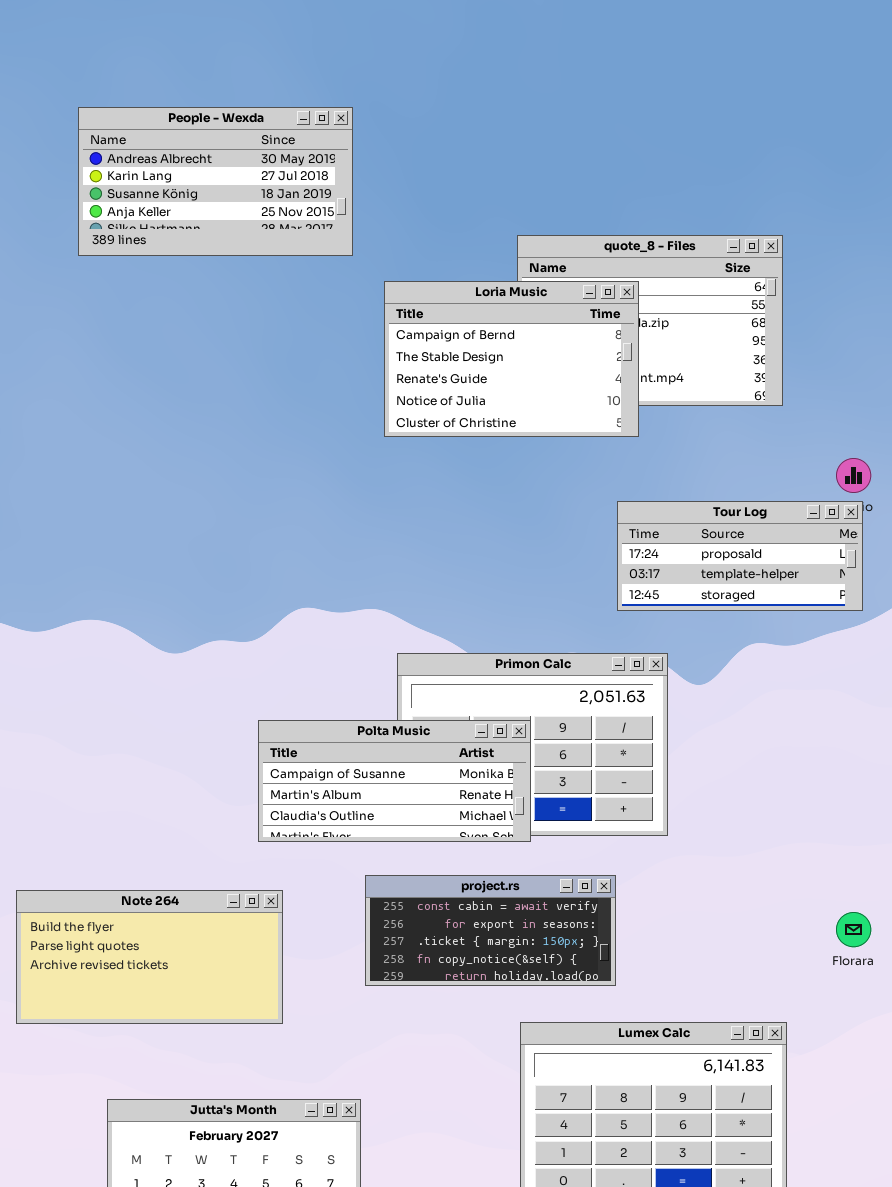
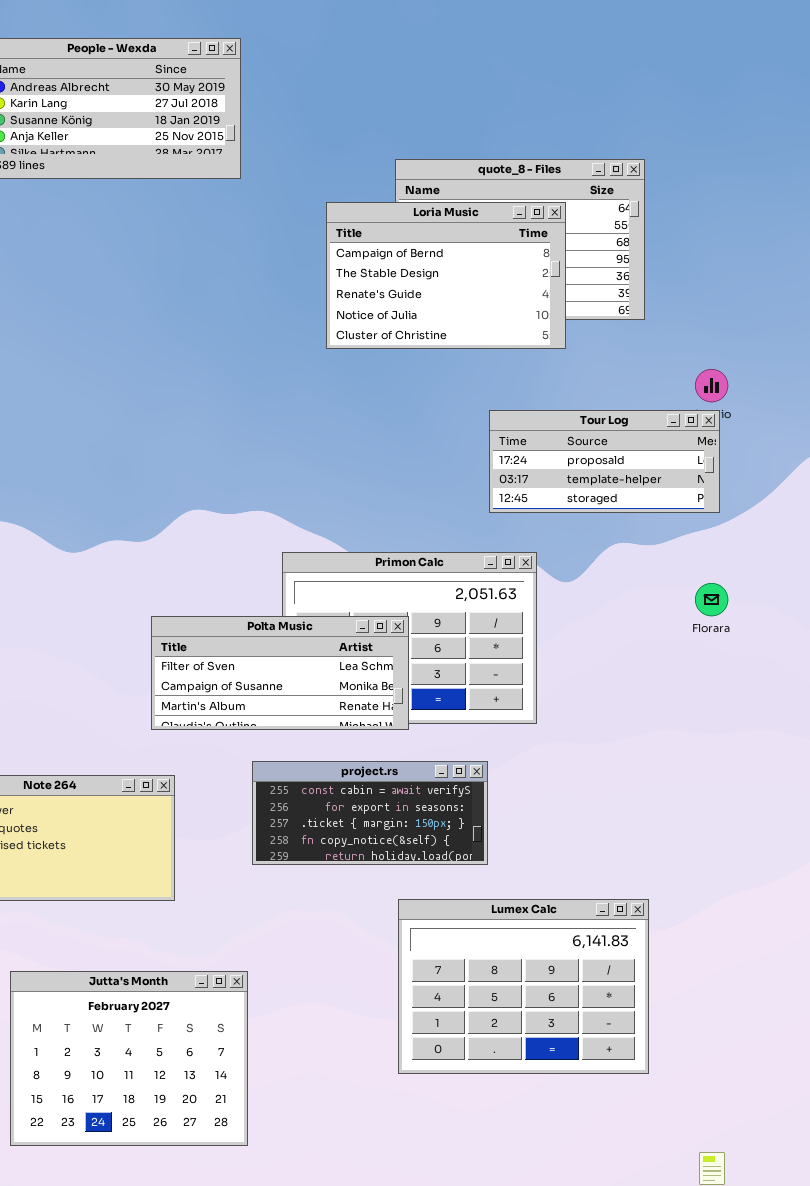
Loria Music: [384,281,639,437] -> [326,202,566,349], moved
Polta Music: [258,720,531,842] -> [151,616,409,730], scrolled up 1 row
Florara: [836,912,871,947] -> [695,583,728,616], moved

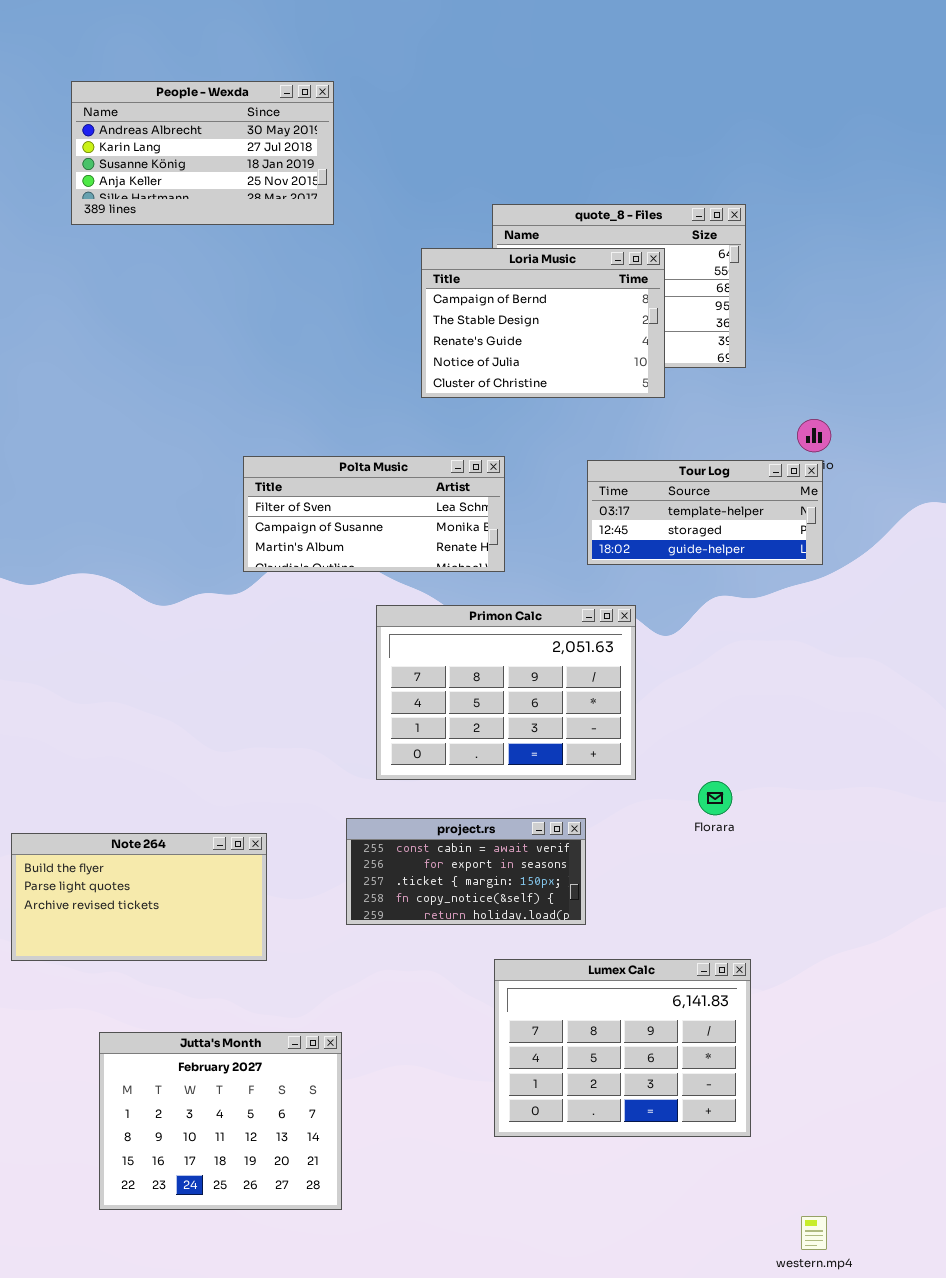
Tour Log: [489,410,720,513] -> [587,460,823,565], scrolled down 1 row
Florara: [695,583,728,616] -> [698,781,732,815], moved
Polta Music: [151,616,409,730] -> [243,456,505,572], moved

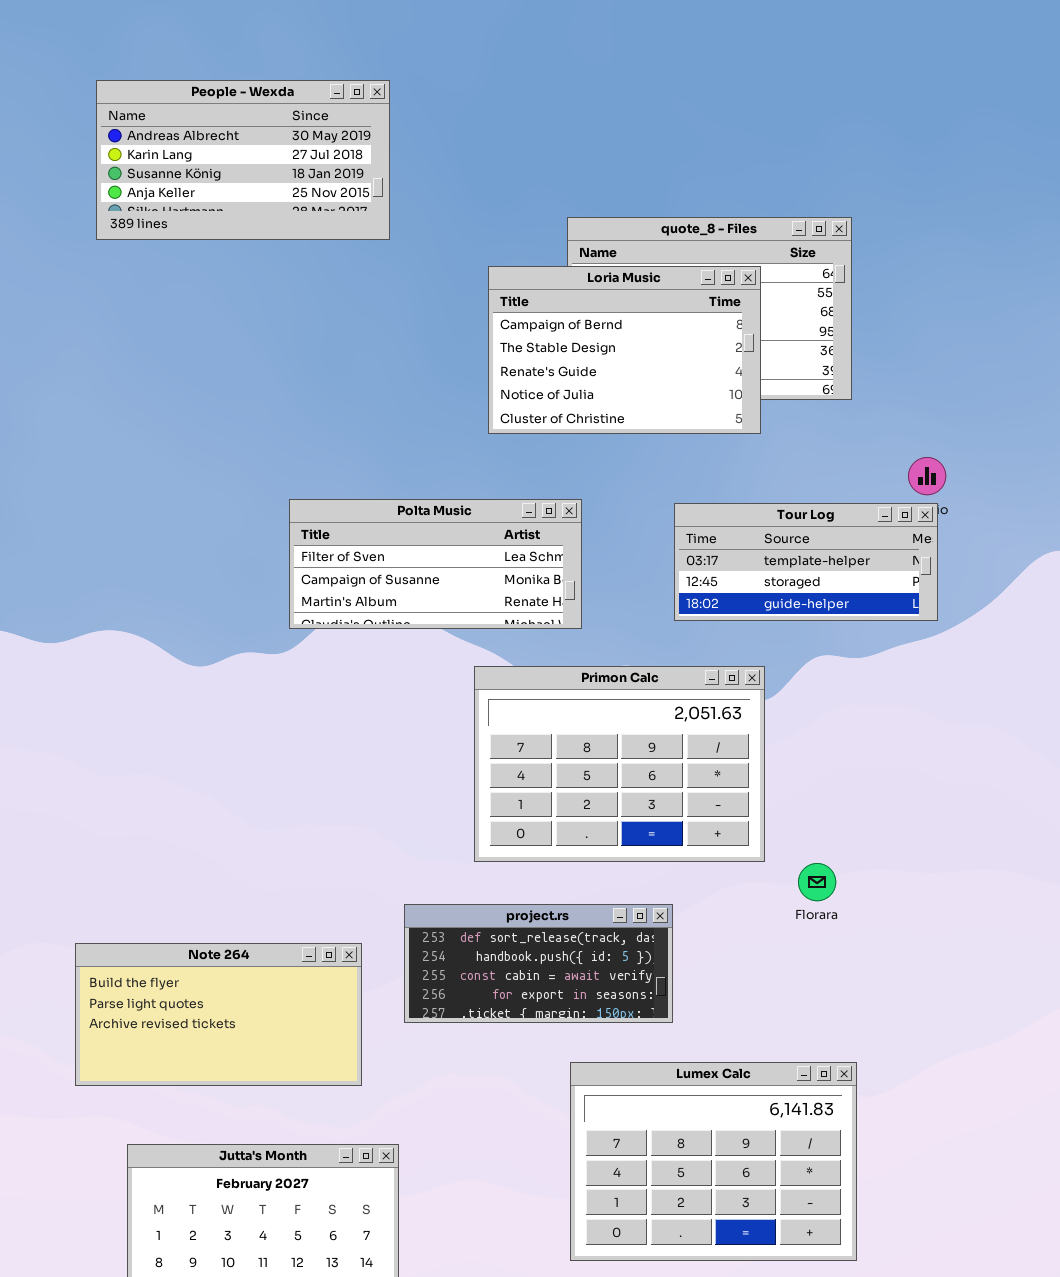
Primon Calc: [376,605,636,780] -> [474,666,765,862], moved
project.rs: [346,818,586,925] -> [404,904,673,1023], scrolled up 2 rows
Note 264: [11,833,267,961] -> [75,943,362,1086], moved

